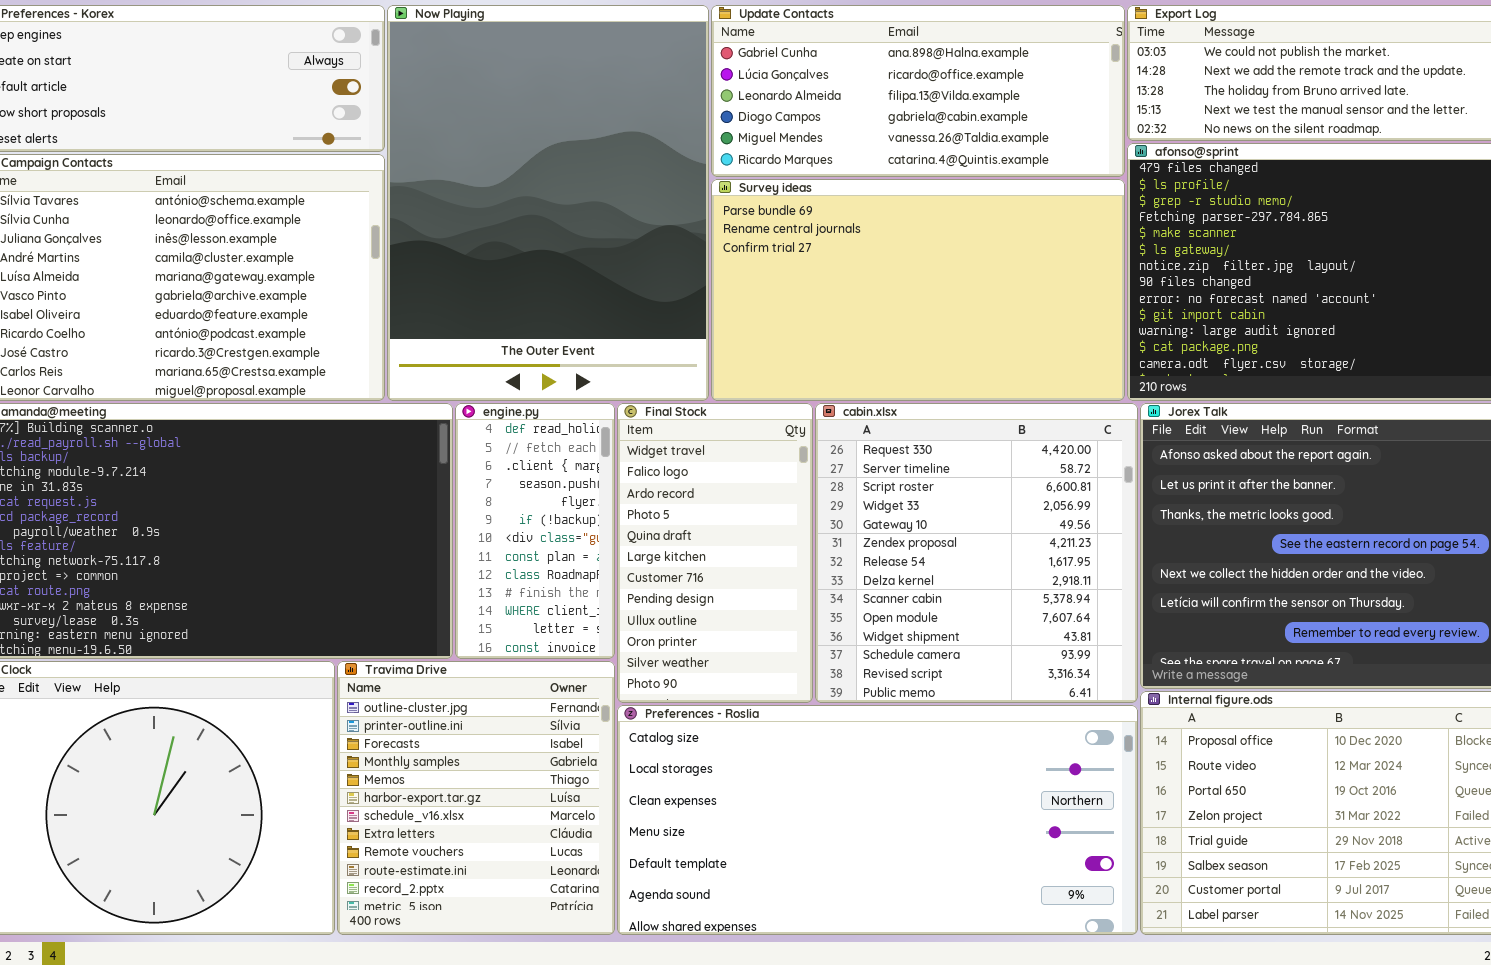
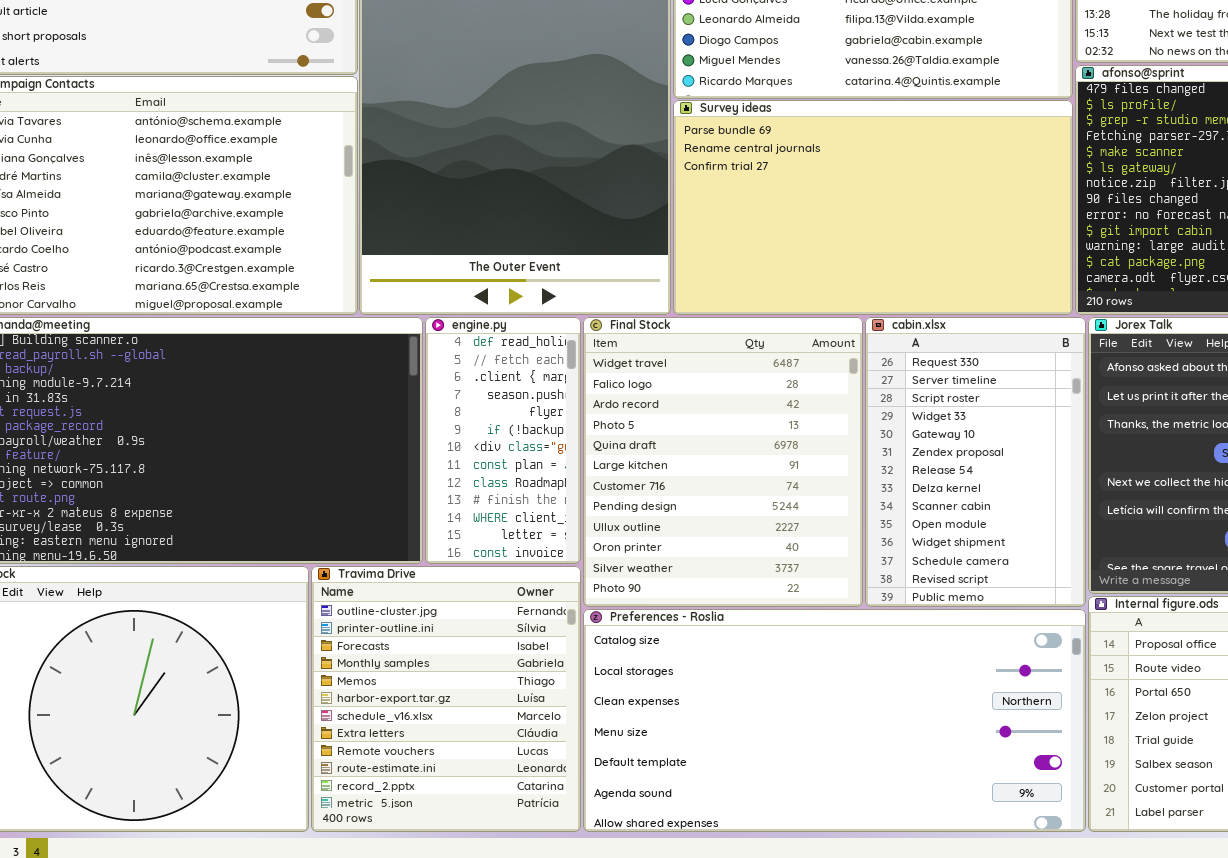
Final Stock: [617,403,813,703] -> [583,317,863,607], resized
cabin.xlsx: [815,403,1138,703] -> [865,317,1086,607], resized

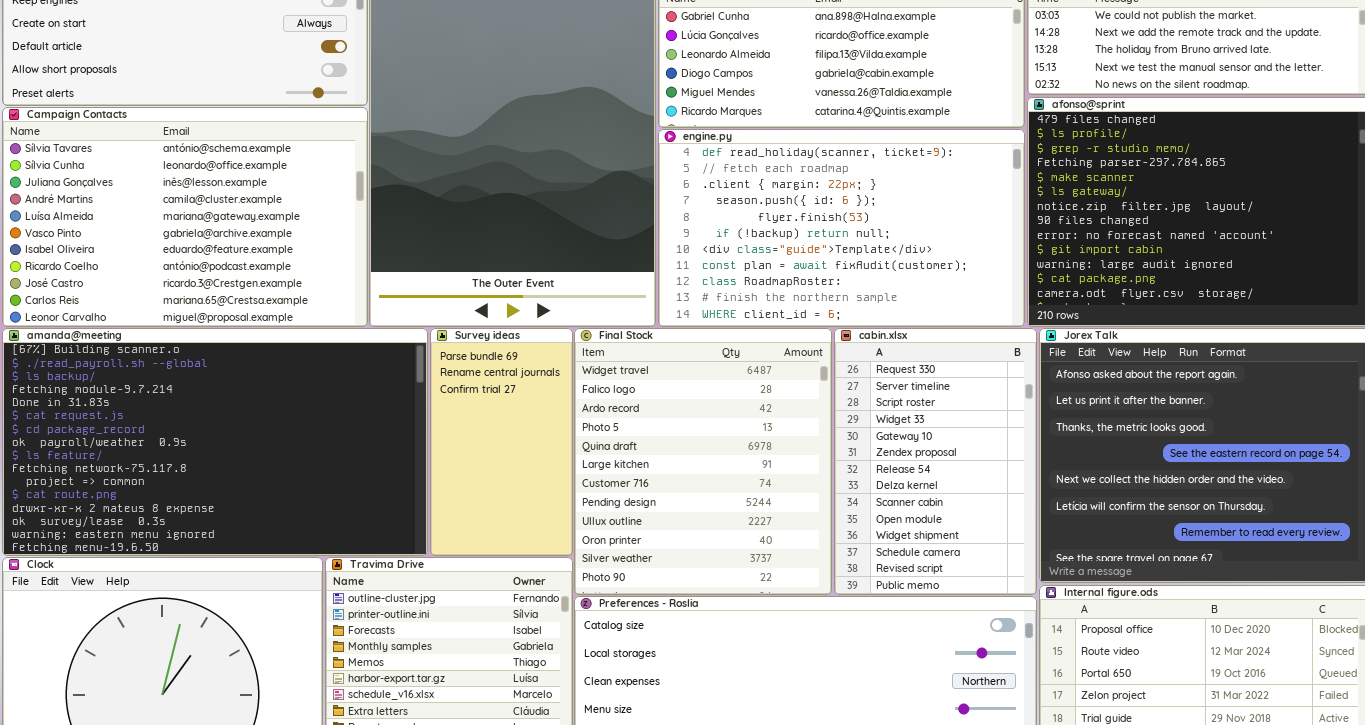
Survey ideas: [673,100,1073,315] -> [430,328,573,556], moved, resized
engine.py: [425,317,581,564] -> [658,129,1025,327], moved, resized

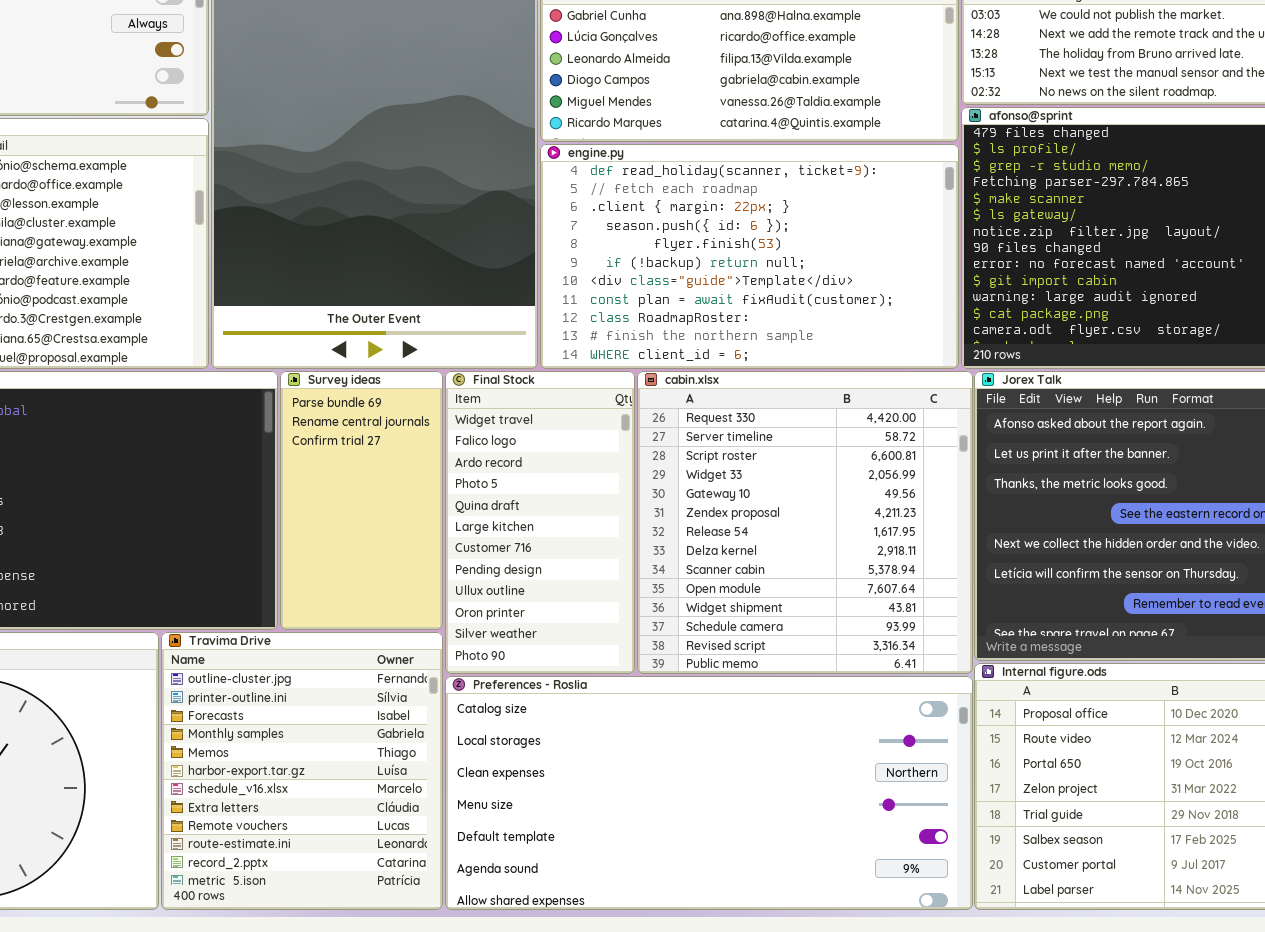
Final Stock: [574,328,832,595] -> [445,371,635,674], resized
cabin.xlsx: [834,328,1037,595] -> [637,371,973,674], resized

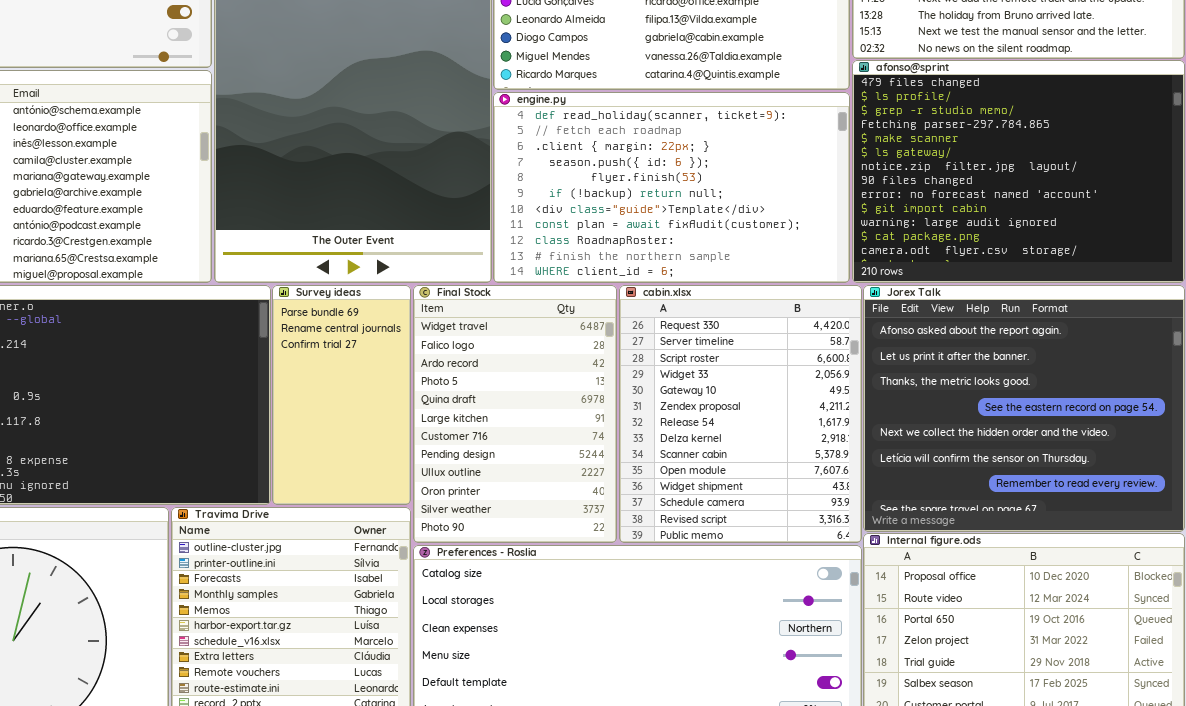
Final Stock: [445,371,635,674] -> [413,285,617,543], resized
cabin.xlsx: [637,371,973,674] -> [619,285,862,543], resized

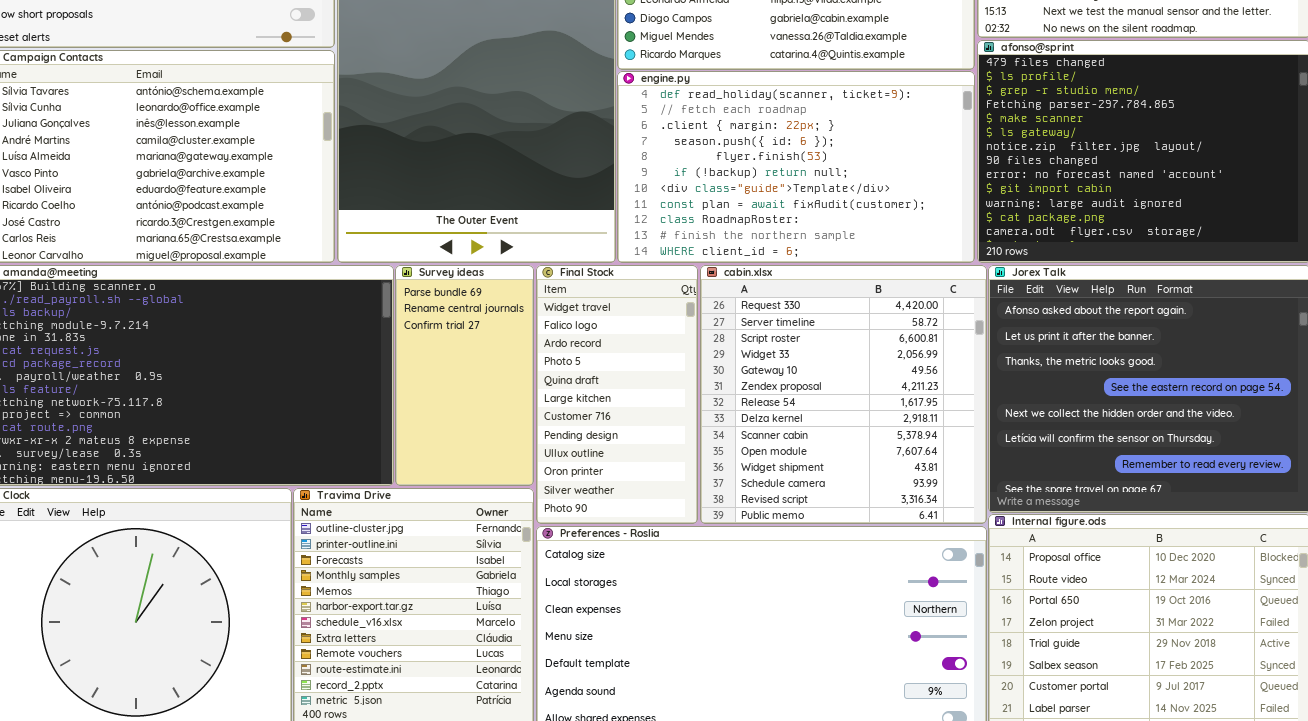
Final Stock: [413,285,617,543] -> [536,265,698,524], resized
cabin.xlsx: [619,285,862,543] -> [700,265,987,524], resized

